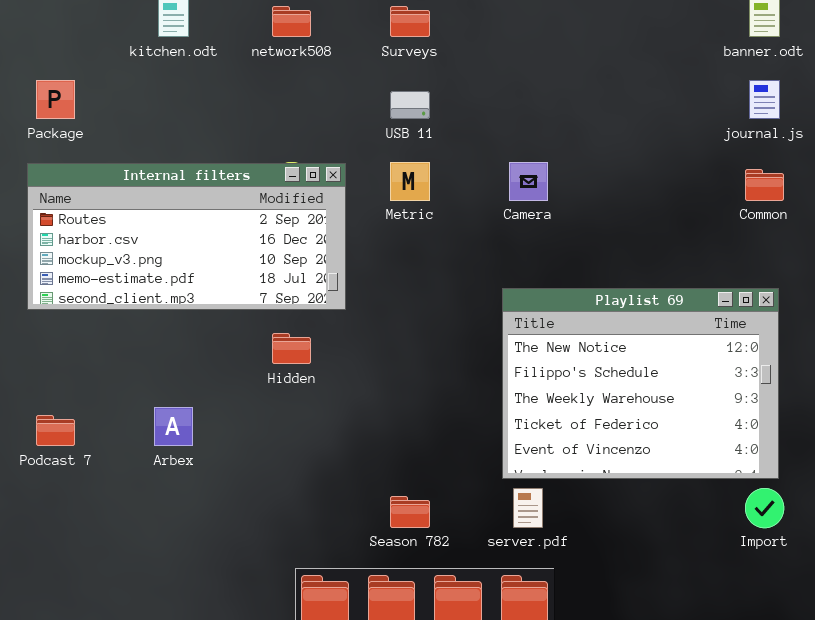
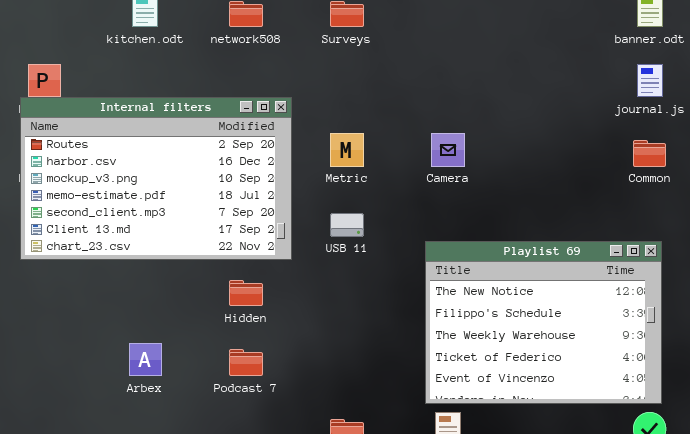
USB 11: [390,91,430,119] -> [330,213,364,237], moved
Internal filters: [27,163,346,310] -> [20,97,292,260], resized
Podcast 7: [36,415,75,446] -> [229,349,263,376], moved

